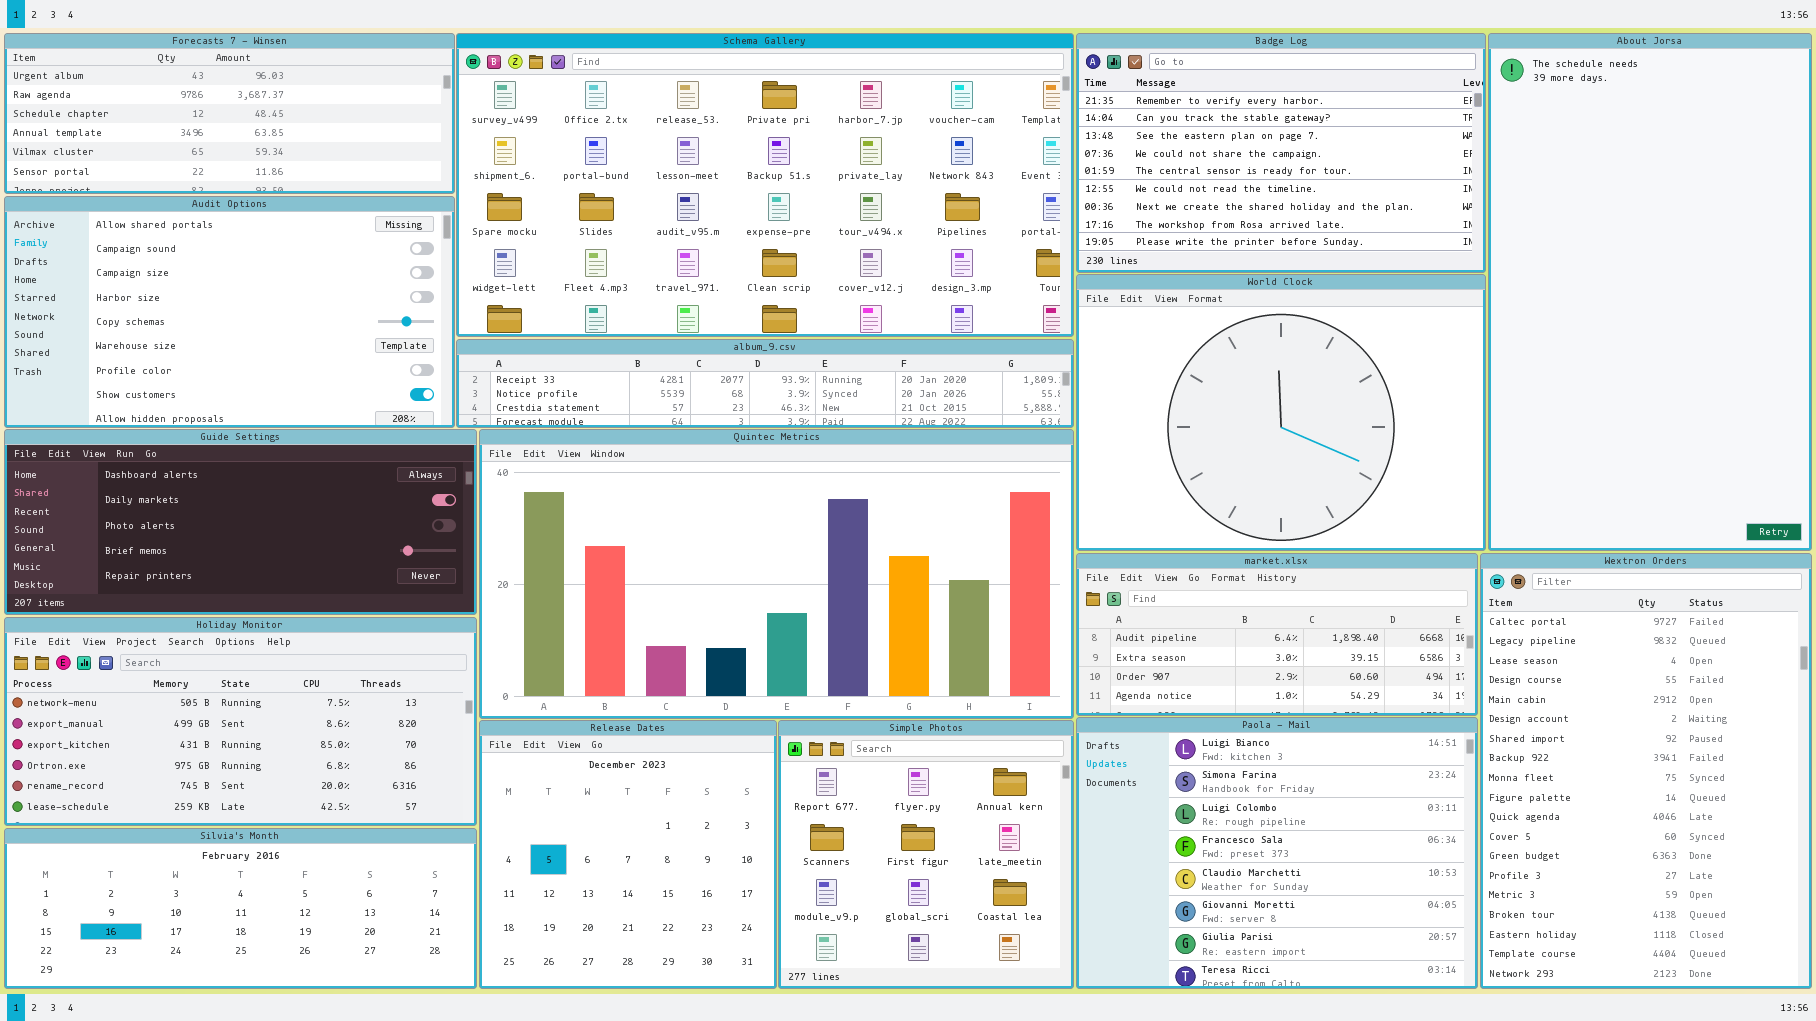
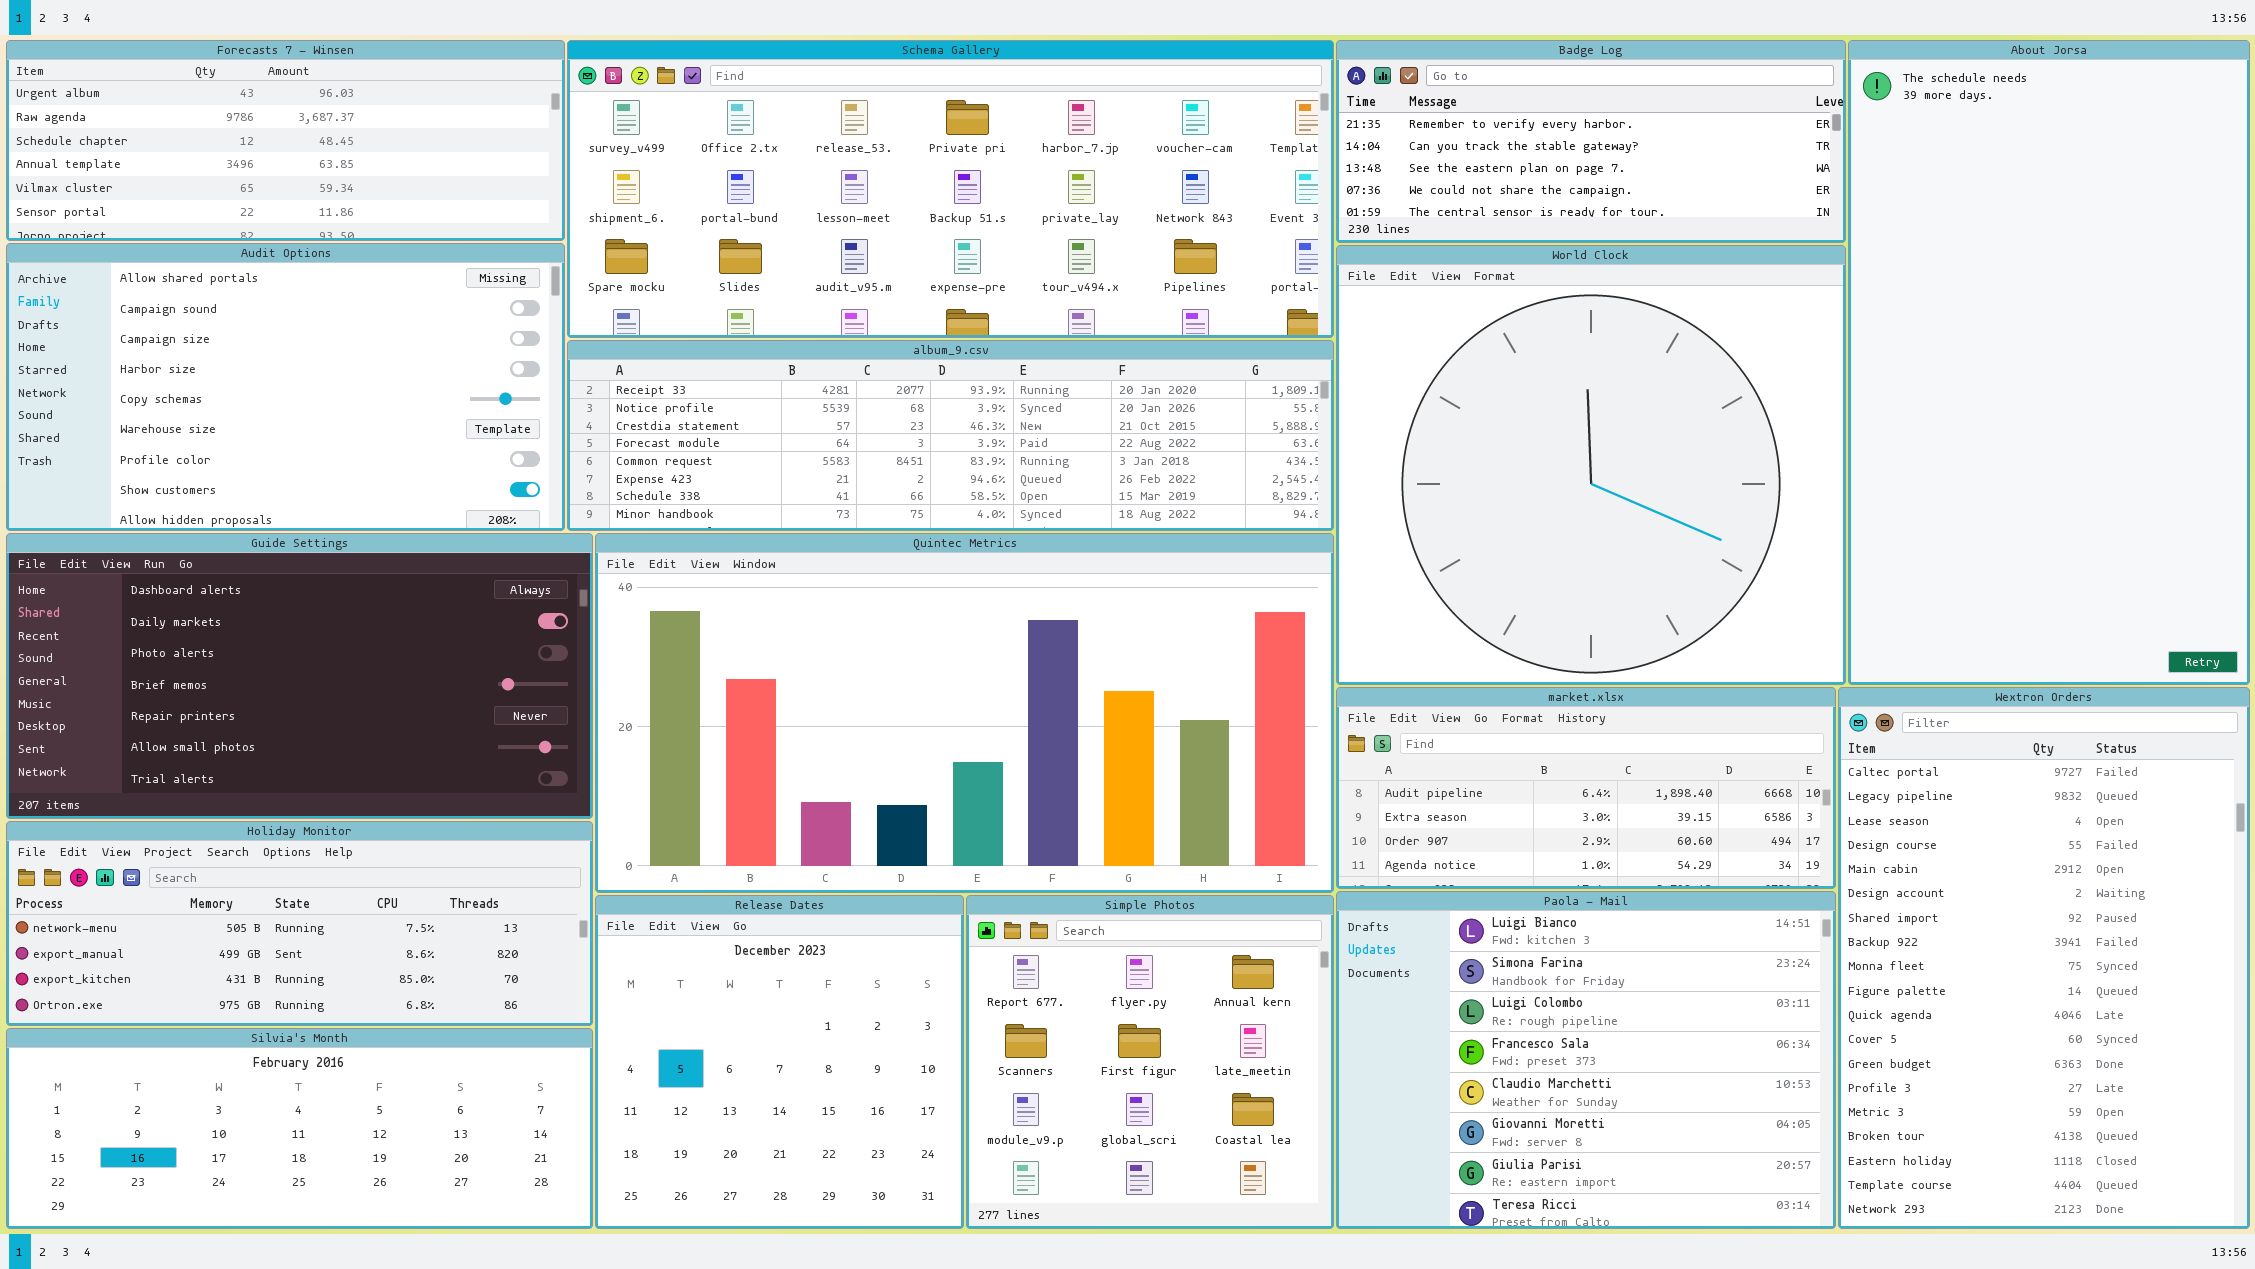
Schema Gallery: [456,33,1074,337] -> [567,40,1334,338], resized
Badge Log: [1076,33,1486,273] -> [1336,40,1846,243], resized
World Clock: [1076,274,1486,551] -> [1336,245,1846,685], resized
album_9.csv: [456,339,1074,428] -> [567,340,1334,531], resized
Guide Settings: [4,429,477,615] -> [6,533,593,819], resized
Holiday Monitor: [4,617,477,826] -> [6,821,593,1026], resized

